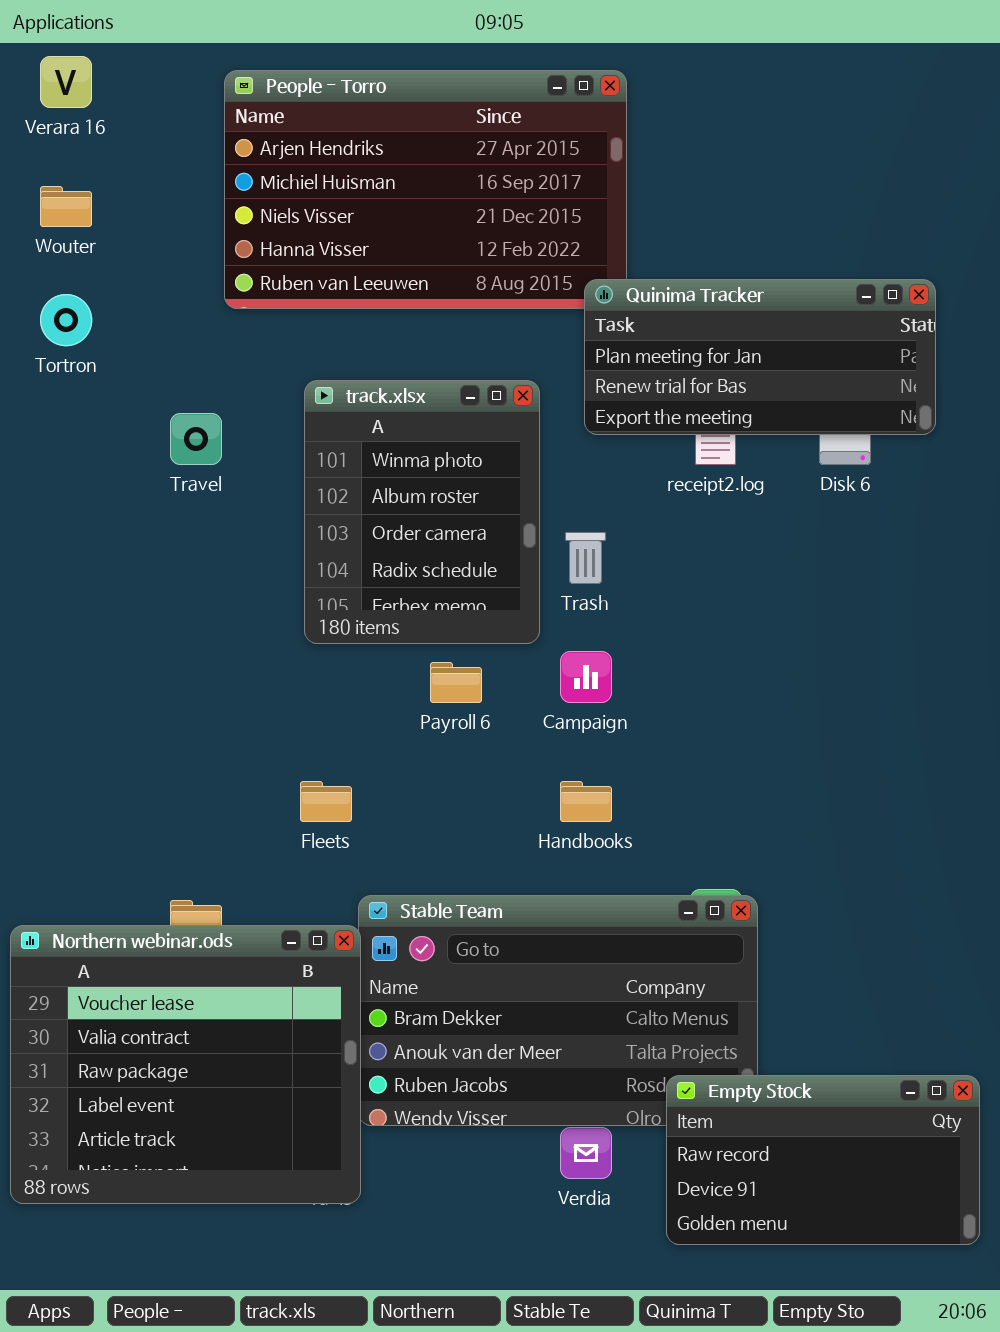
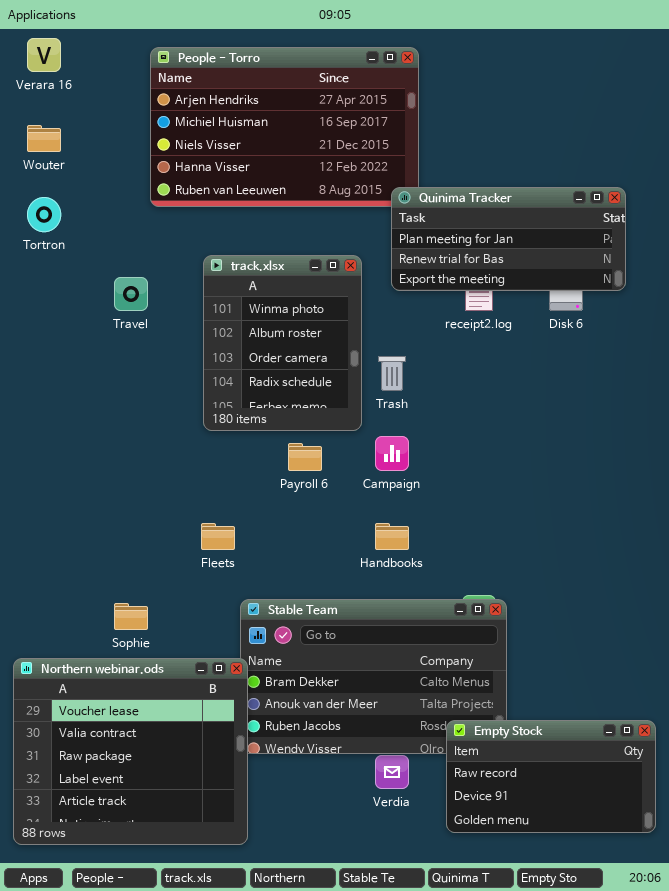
Northern webinar.ods: [10,925,361,1204] -> [13,658,248,845], moved

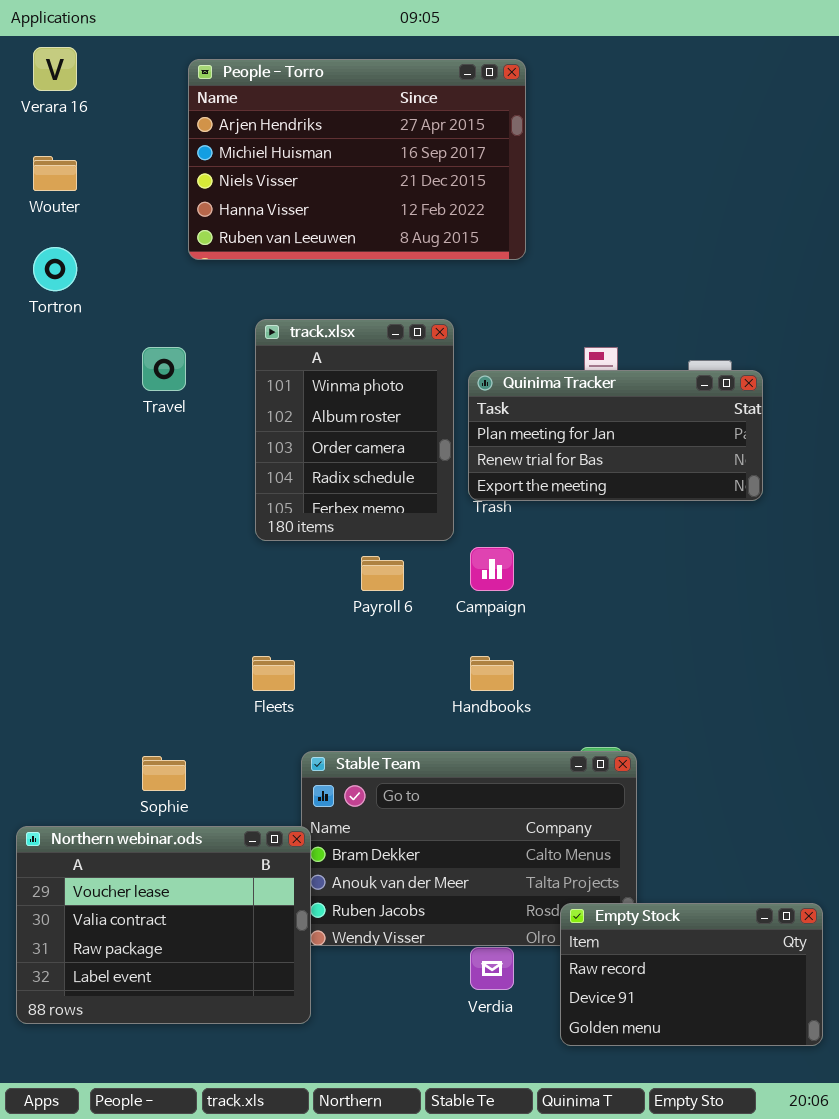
Quinima Tracker: [391,187,626,291] -> [468,370,763,501], moved
Northern webinar.ods: [13,658,248,845] -> [16,826,311,1024], resized

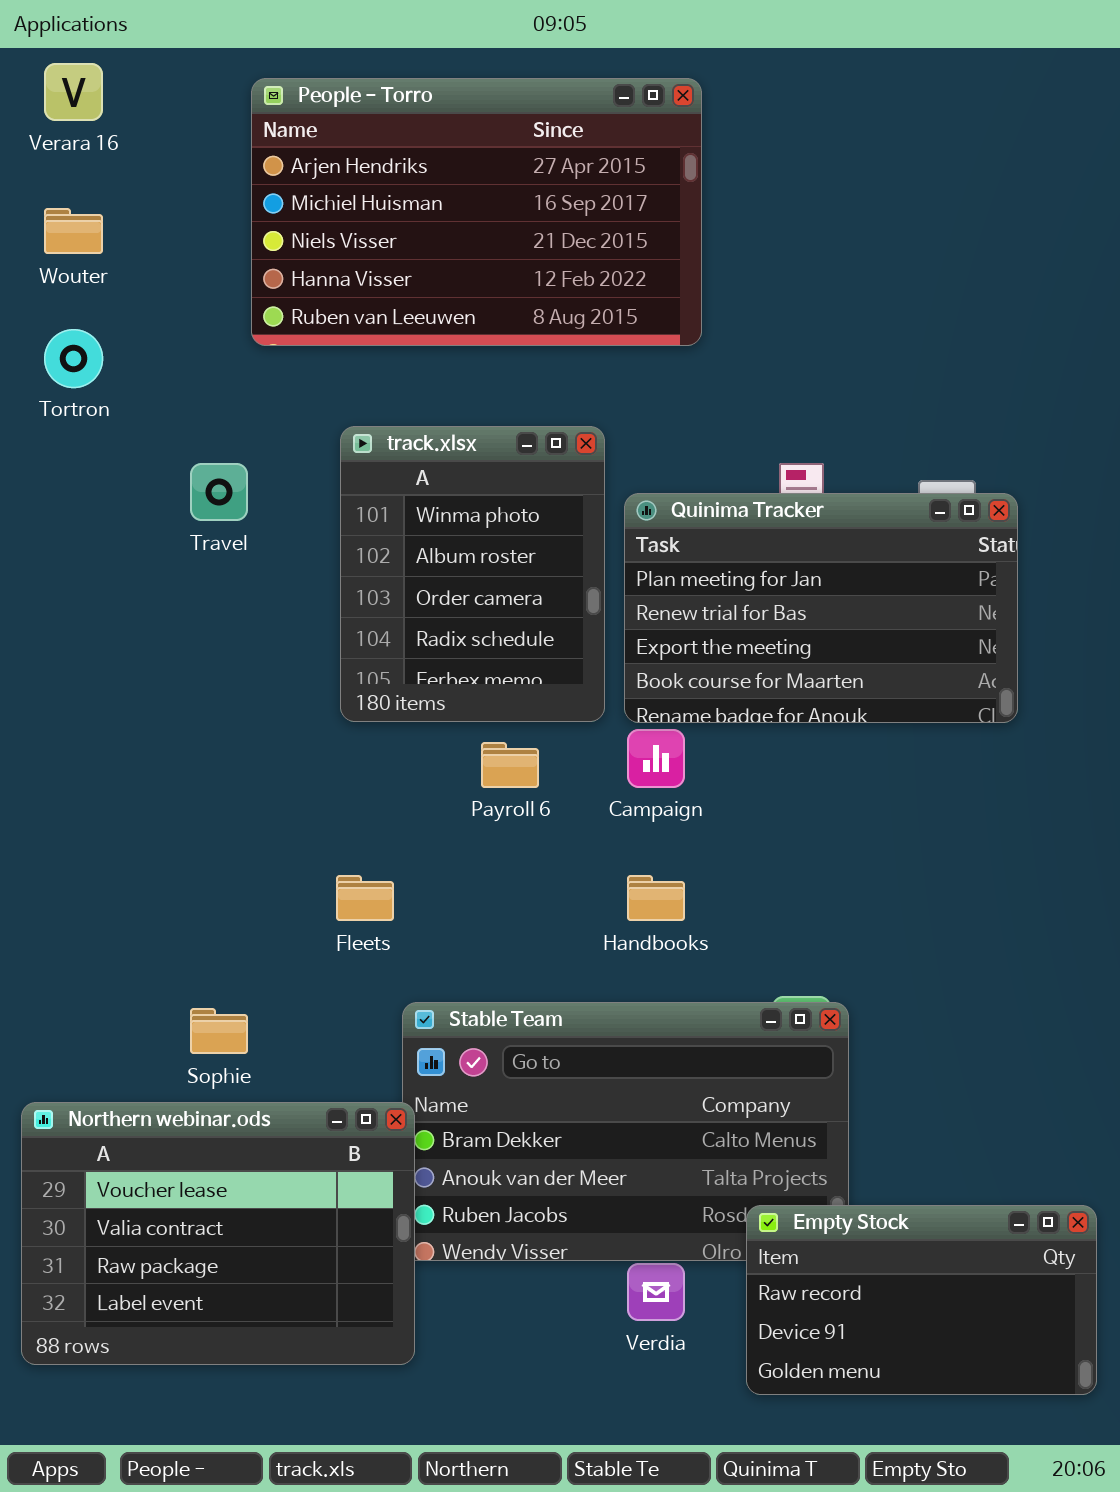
Quinima Tracker: [468,370,763,501] -> [624,493,1018,723], resized

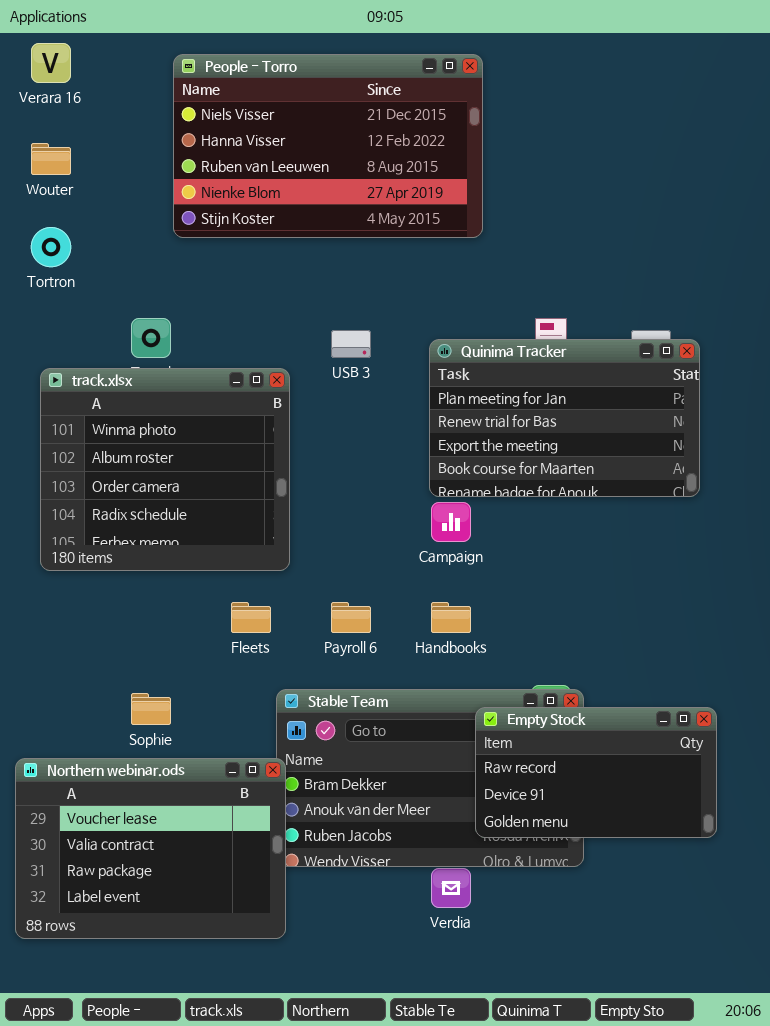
People - Torro: [251,78,702,346] -> [173,54,483,238], scrolled down 2 rows
track.xlsx: [340,426,605,722] -> [40,368,290,571], moved, resized
Payroll 6: [481,742,539,788] -> [331,602,371,633], moved
Empty Stock: [746,1205,1097,1395] -> [475,707,717,838], moved

